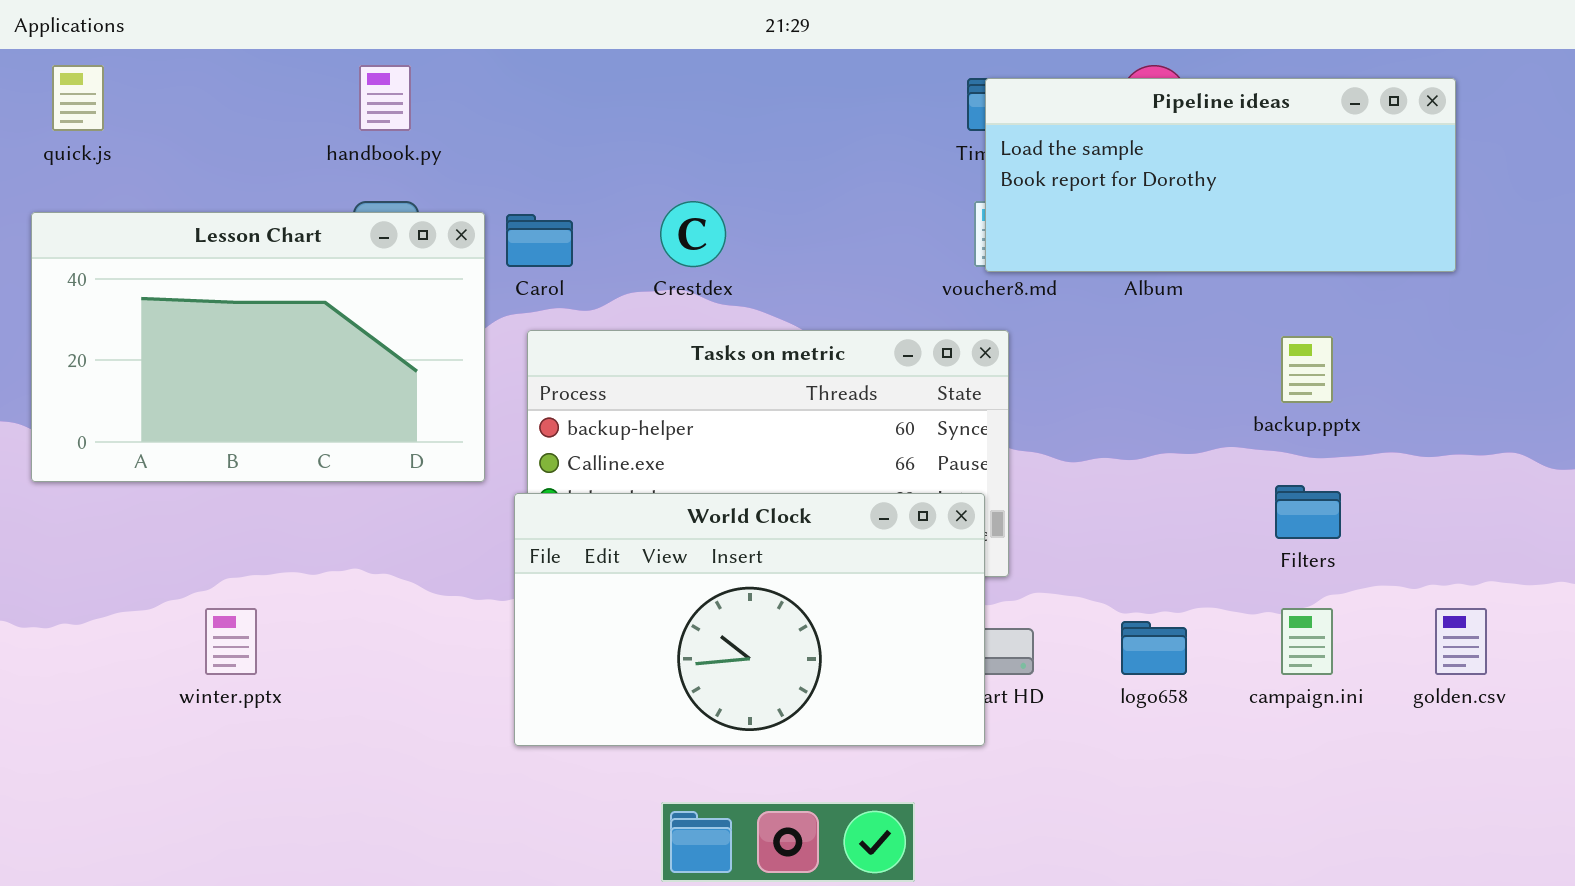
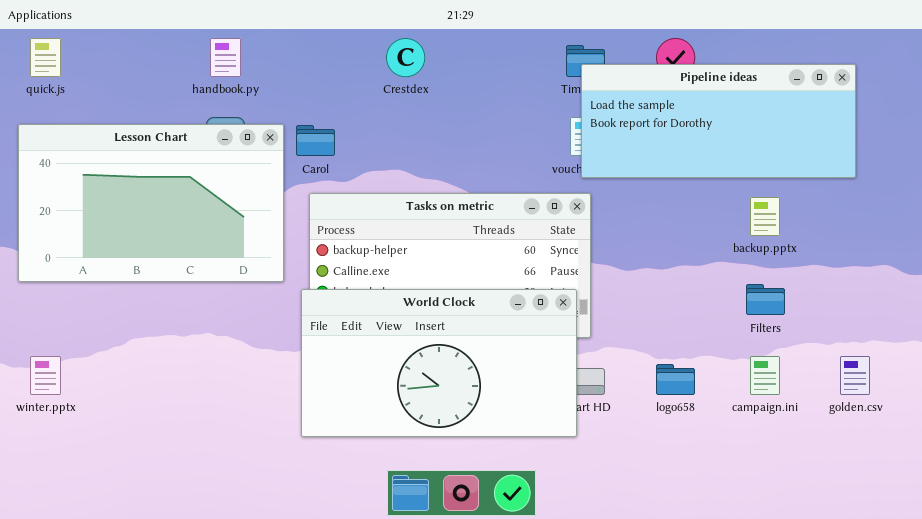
Pipeline ideas: [985,78,1456,272] -> [581,64,856,178], moved
Crestdex: [660,201,726,267] -> [386,38,425,77], moved
winter.pptx: [205,608,257,675] -> [30,356,61,395], moved

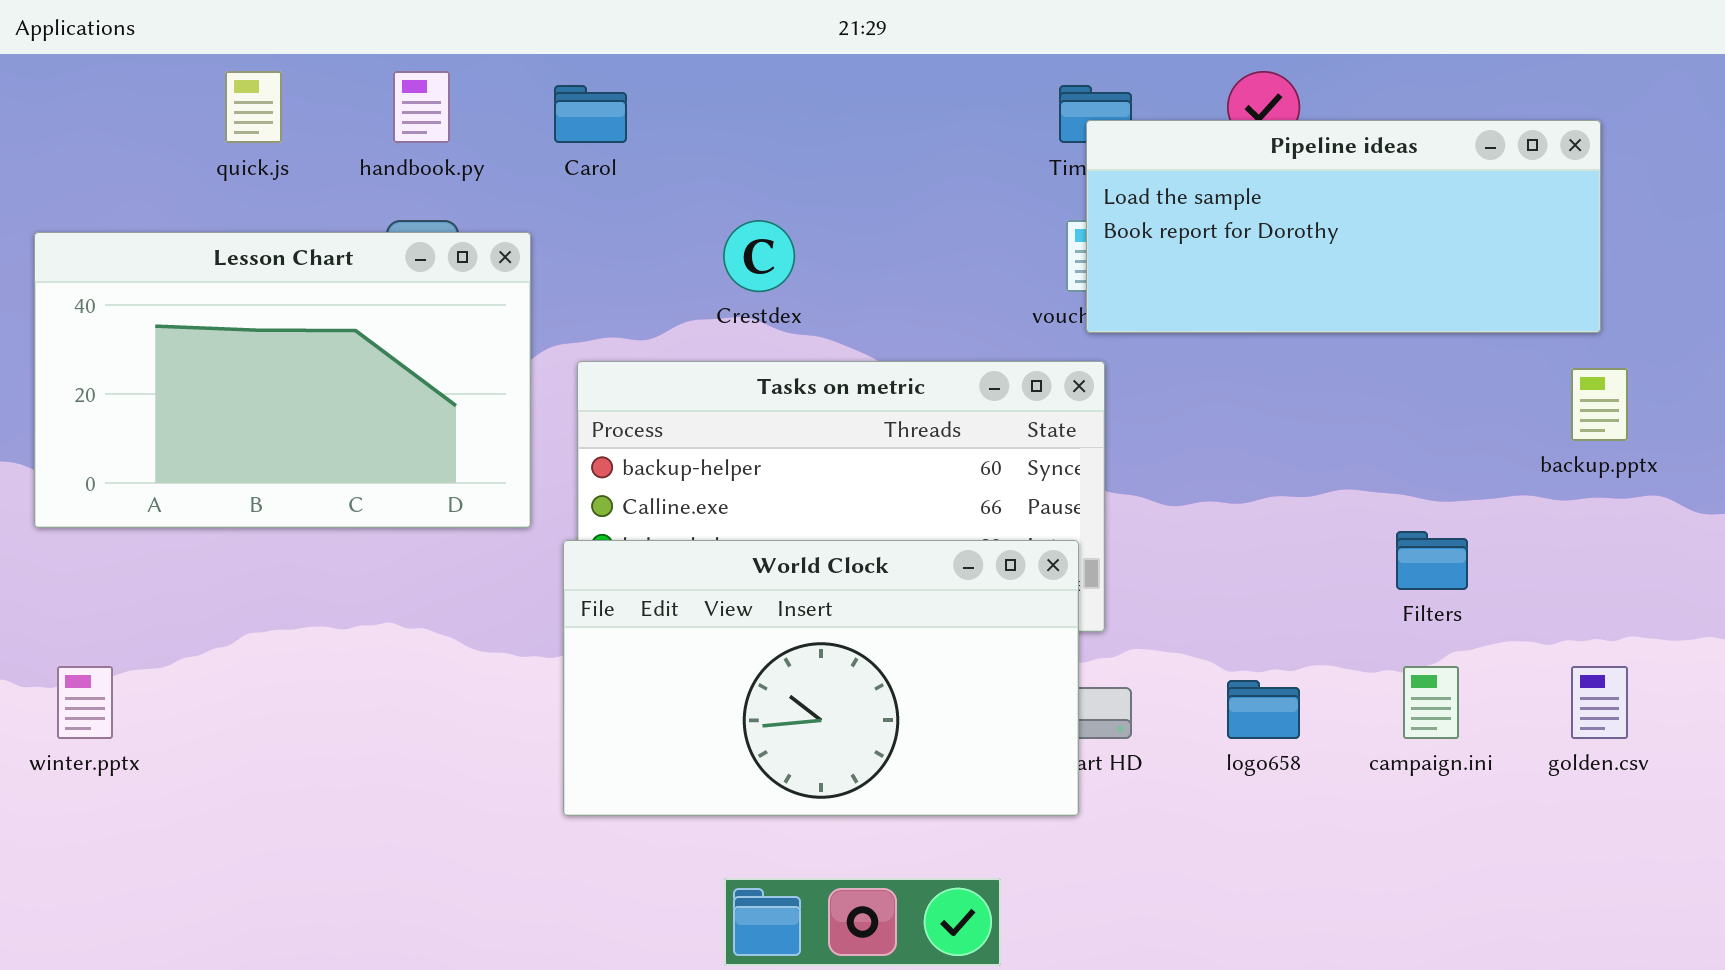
quick.js: [30,38,61,77] -> [225,71,282,143], moved
Crestdex: [386,38,425,77] -> [723,220,795,292], moved
Carol: [296,125,335,156] -> [554,85,627,143], moved
backup.pptx: [750,197,780,236] -> [1571,368,1628,441], moved

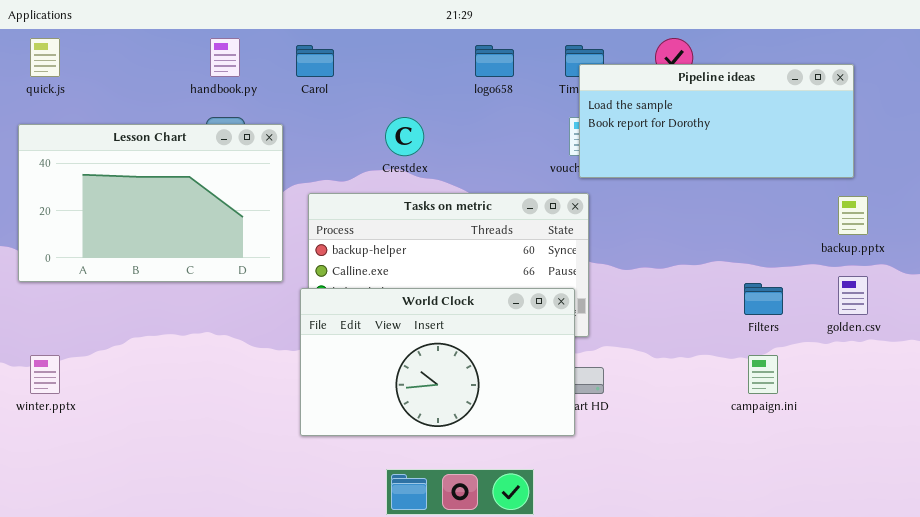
quick.js: [225,71,282,143] -> [30,38,60,77], moved
golden.csv: [1571,666,1628,739] -> [838,276,868,315], moved
logo658: [1227,680,1300,739] -> [475,45,514,77], moved

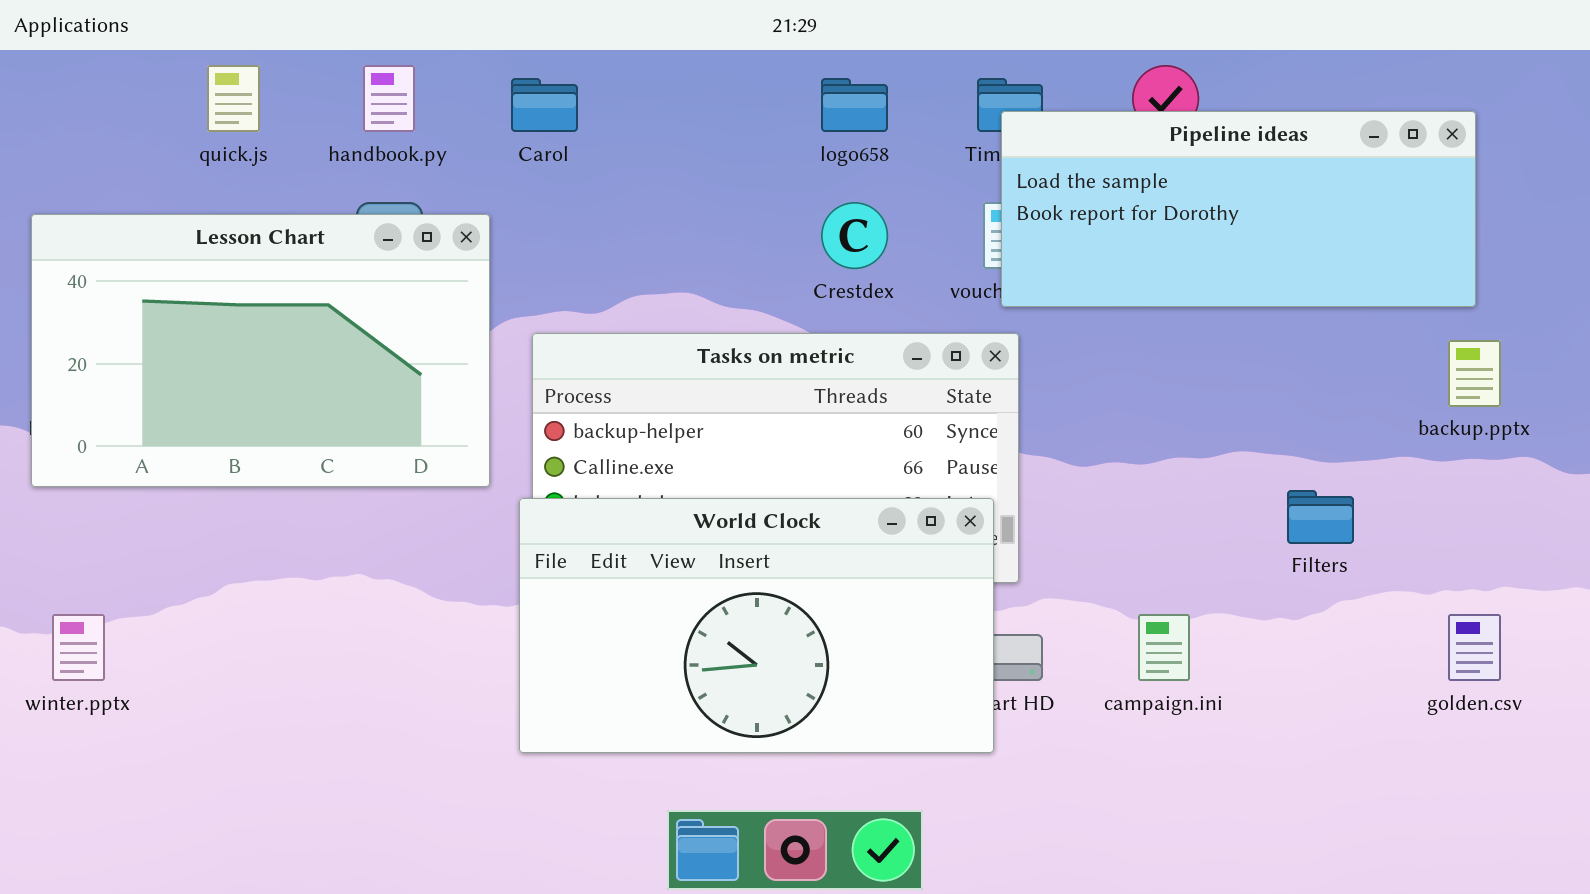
quick.js: [30,38,60,77] -> [207,65,260,132], moved
Crestdex: [385,117,424,156] -> [821,202,888,269], moved
golden.csv: [838,276,868,315] -> [1448,614,1501,681], moved
campaign.ini: [748,355,778,394] -> [1138,614,1190,681], moved

